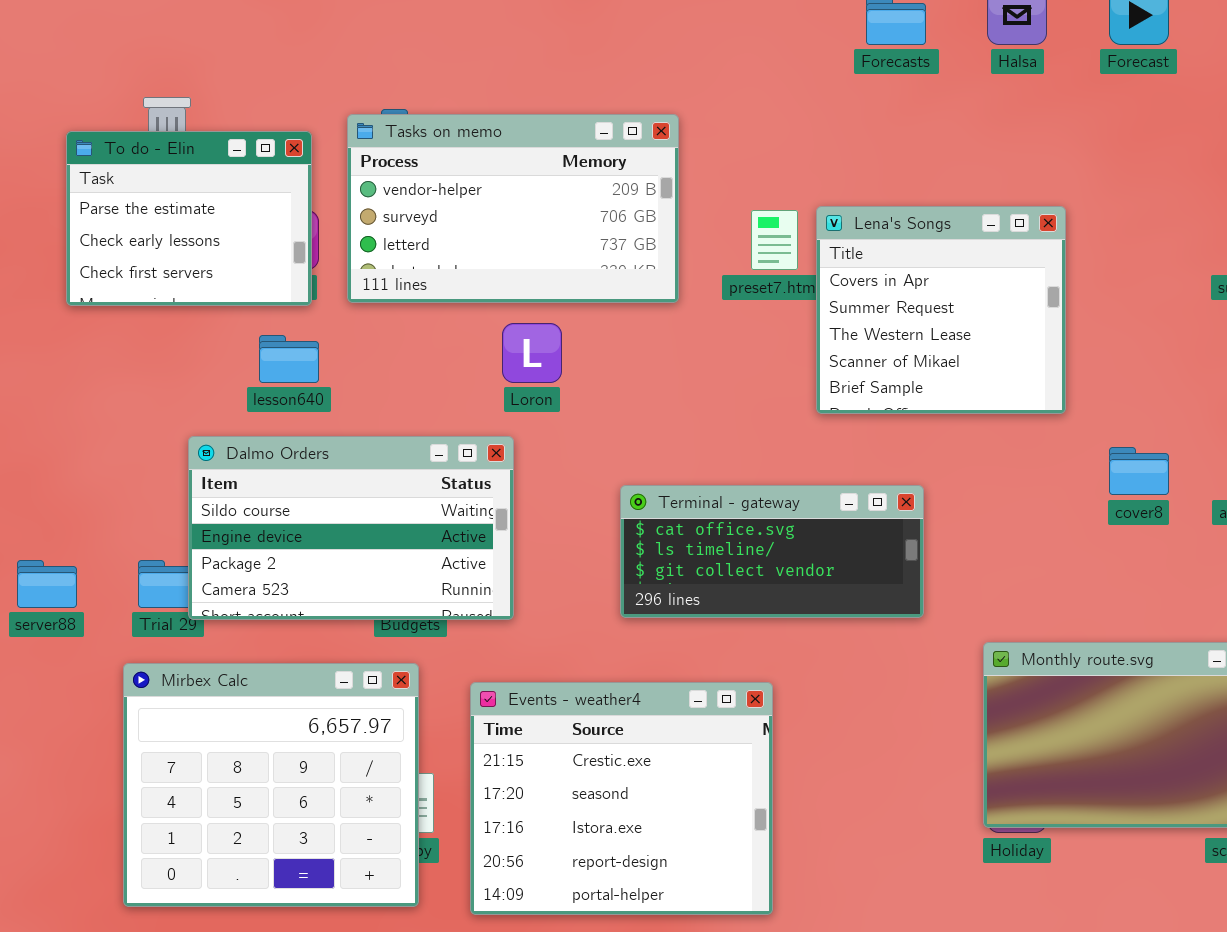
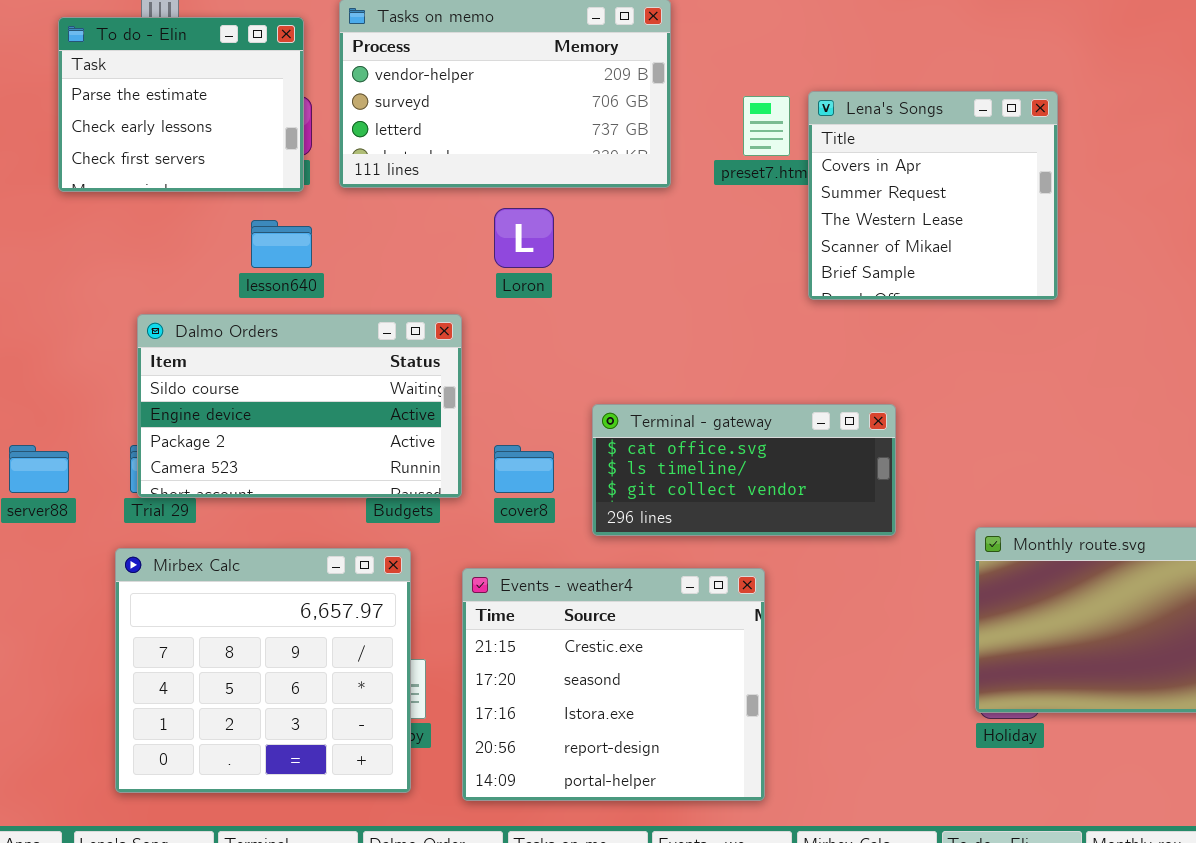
Dalmo Orders: [188,436,514,620] -> [137,314,462,498], moved
cover8: [1109,447,1169,495] -> [494,445,554,493], moved
Terminal - gateway: [620,485,924,618] -> [592,404,896,536], moved

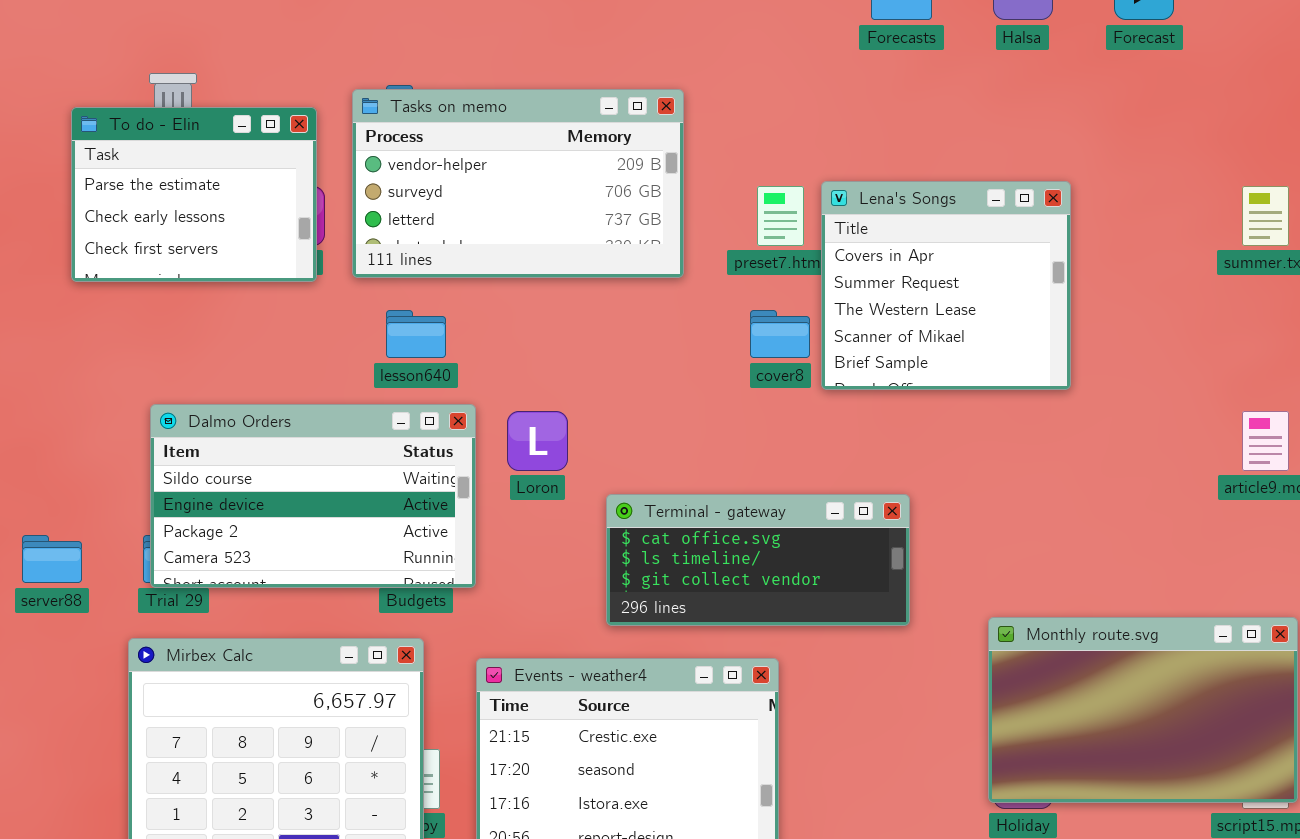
Loron: [494,208,554,268] -> [507,411,568,471], moved
lesson640: [251,220,312,268] -> [386,310,446,358], moved
cover8: [494,445,554,493] -> [750,310,810,358], moved

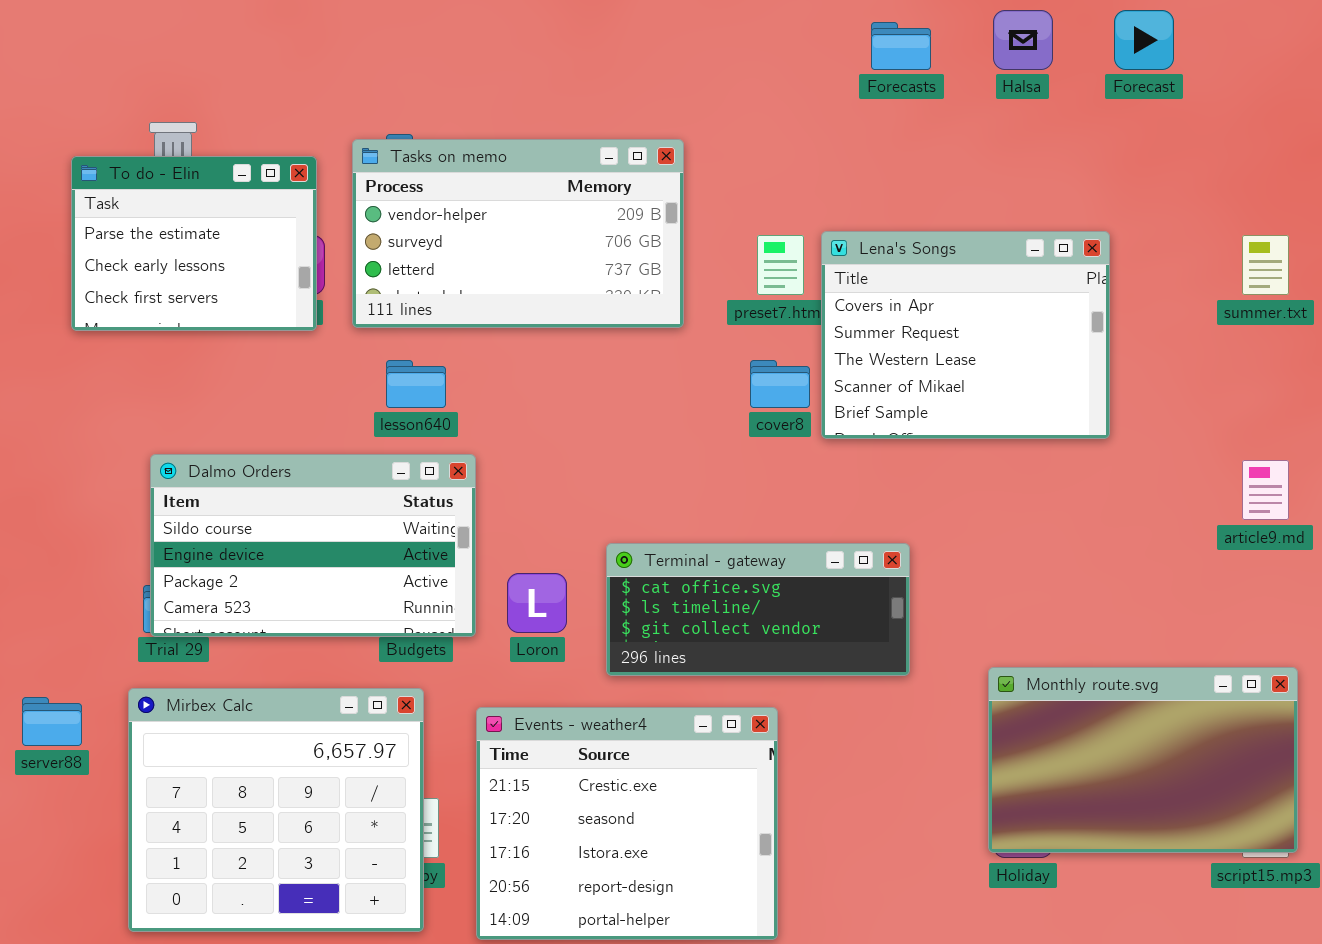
Lena's Songs: [821,181,1071,390] -> [821,231,1110,439], resized
Loron: [507,411,568,471] -> [507,573,567,633], moved
server88: [22,535,82,583] -> [22,697,82,746], moved

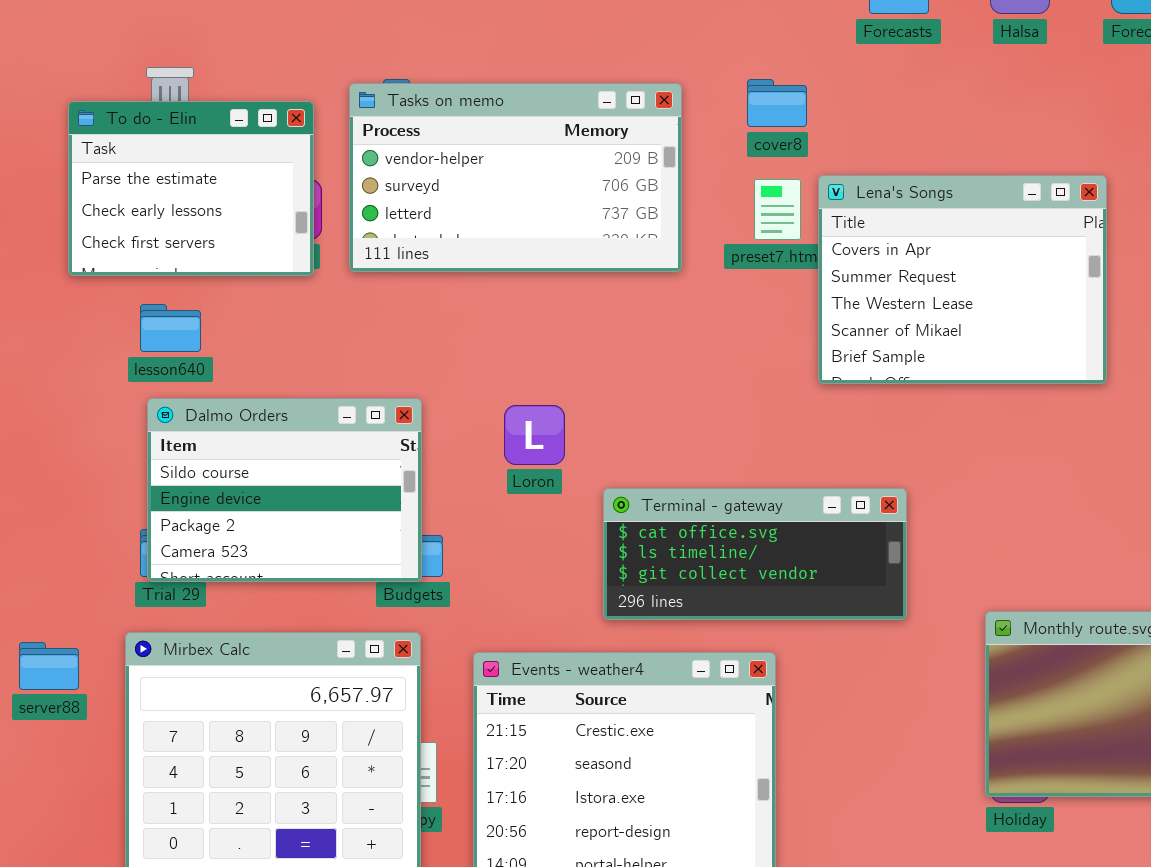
lesson640: [386,360,446,408] -> [140,304,201,352], moved
cover8: [750,360,810,408] -> [747,79,807,127], moved
Dalmo Orders: [150,454,476,637] -> [147,398,422,582], resized
Loron: [507,573,567,633] -> [504,405,565,465], moved

